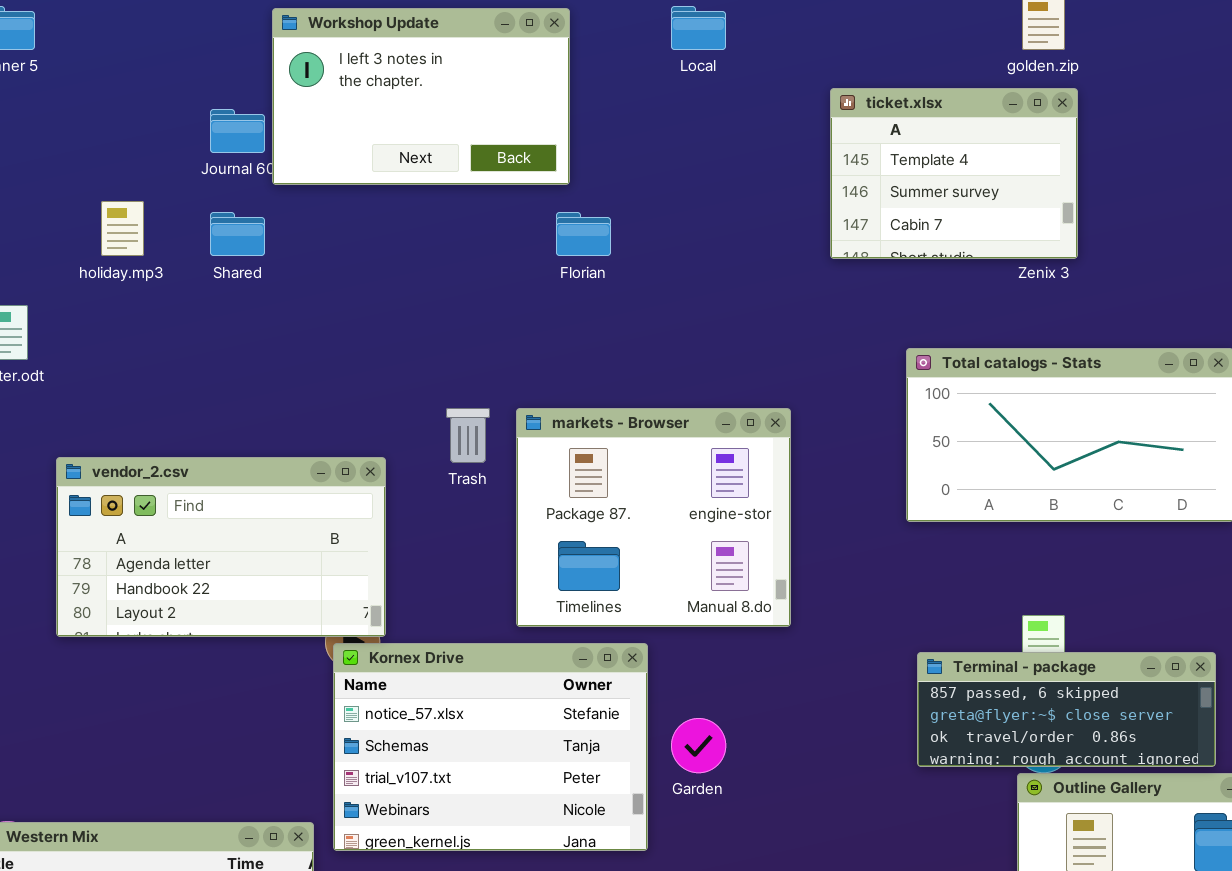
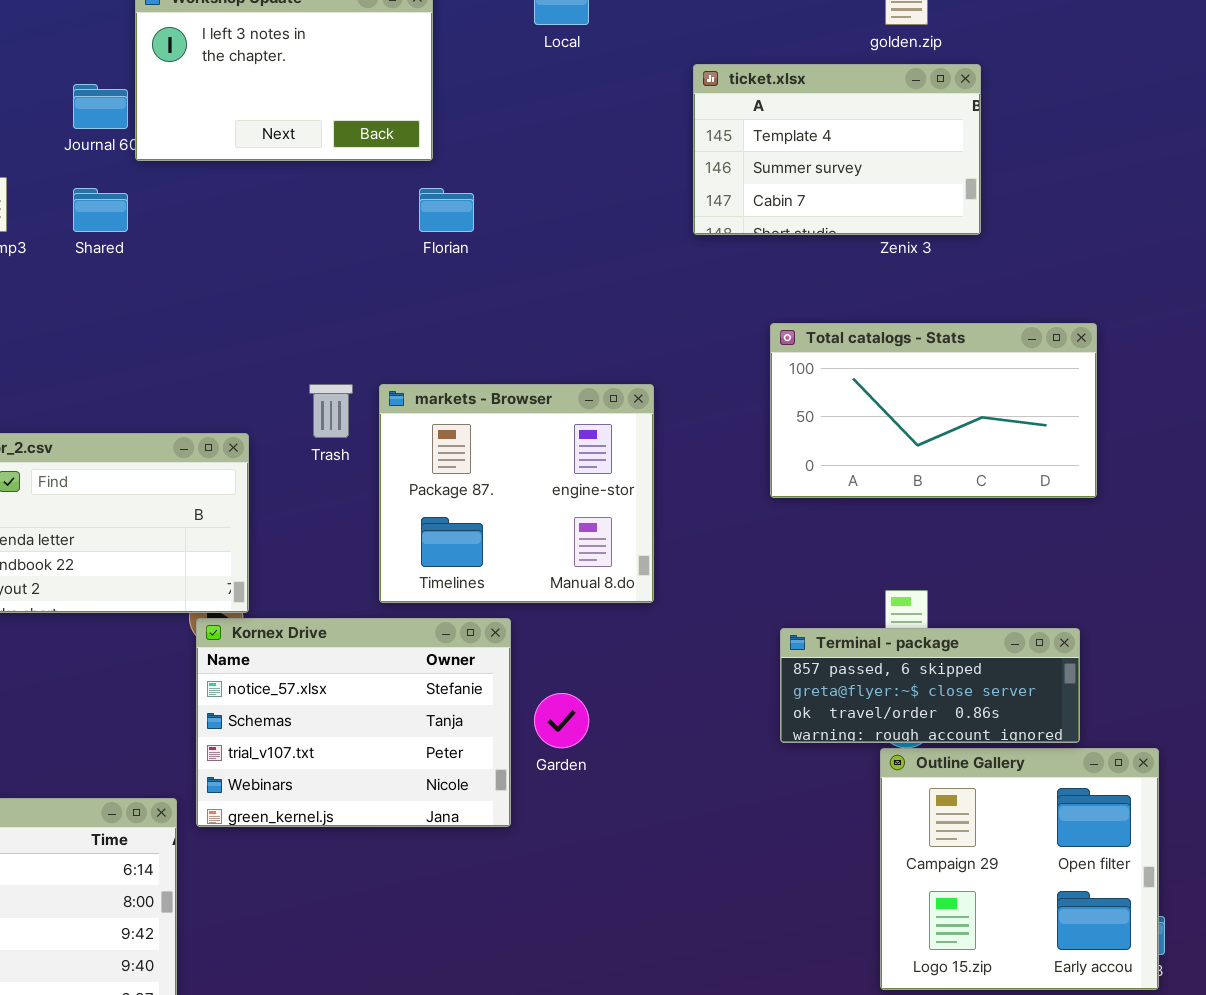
ticket.xlsx: [830,88,1078,259] -> [693,64,981,235], resized

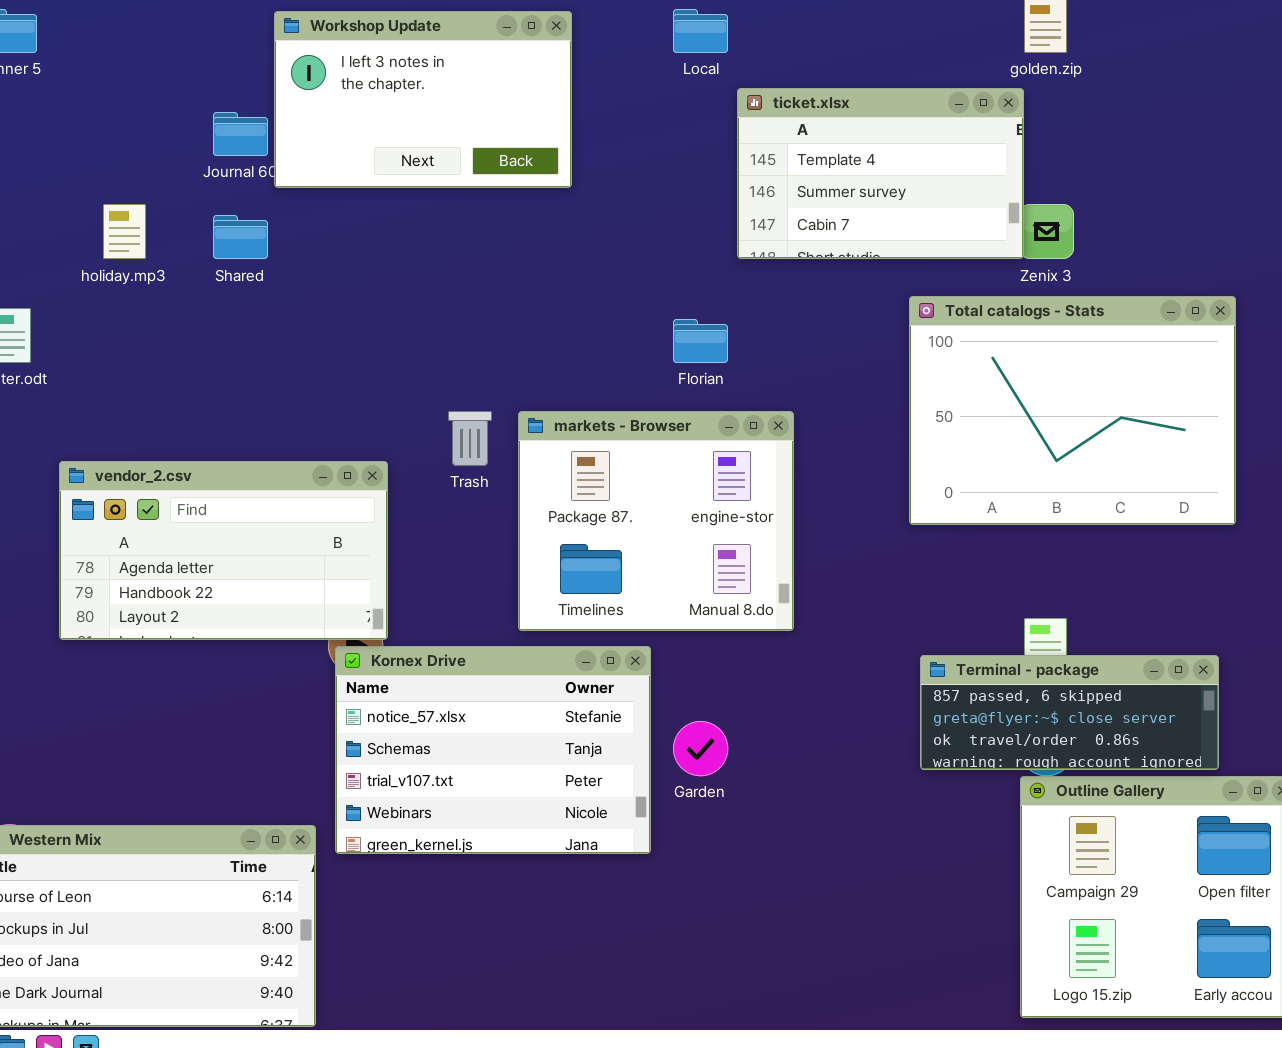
ticket.xlsx: [693,64,981,235] -> [737,88,1024,259], moved
Florian: [419,188,474,232] -> [673,319,728,363], moved
Total catalogs - Stats: [770,323,1097,498] -> [909,296,1236,525], resized

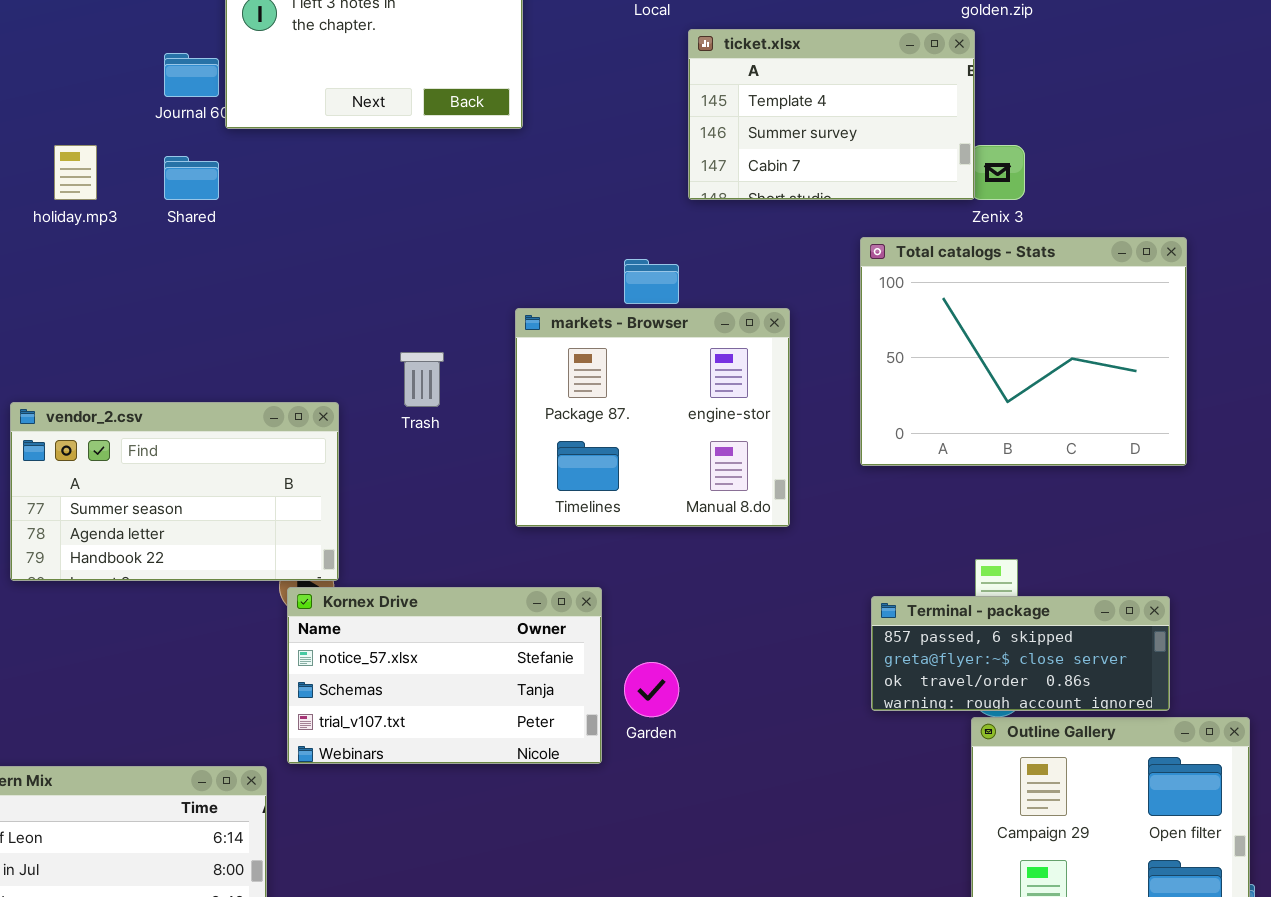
markets - Browser: [518,411,794,631] -> [515,308,790,527], moved
vendor_2.csv: [59,461,388,640] -> [10,402,339,581], scrolled up 1 row
Kornex Drive: [335,646,651,854] -> [287,587,602,764], resized

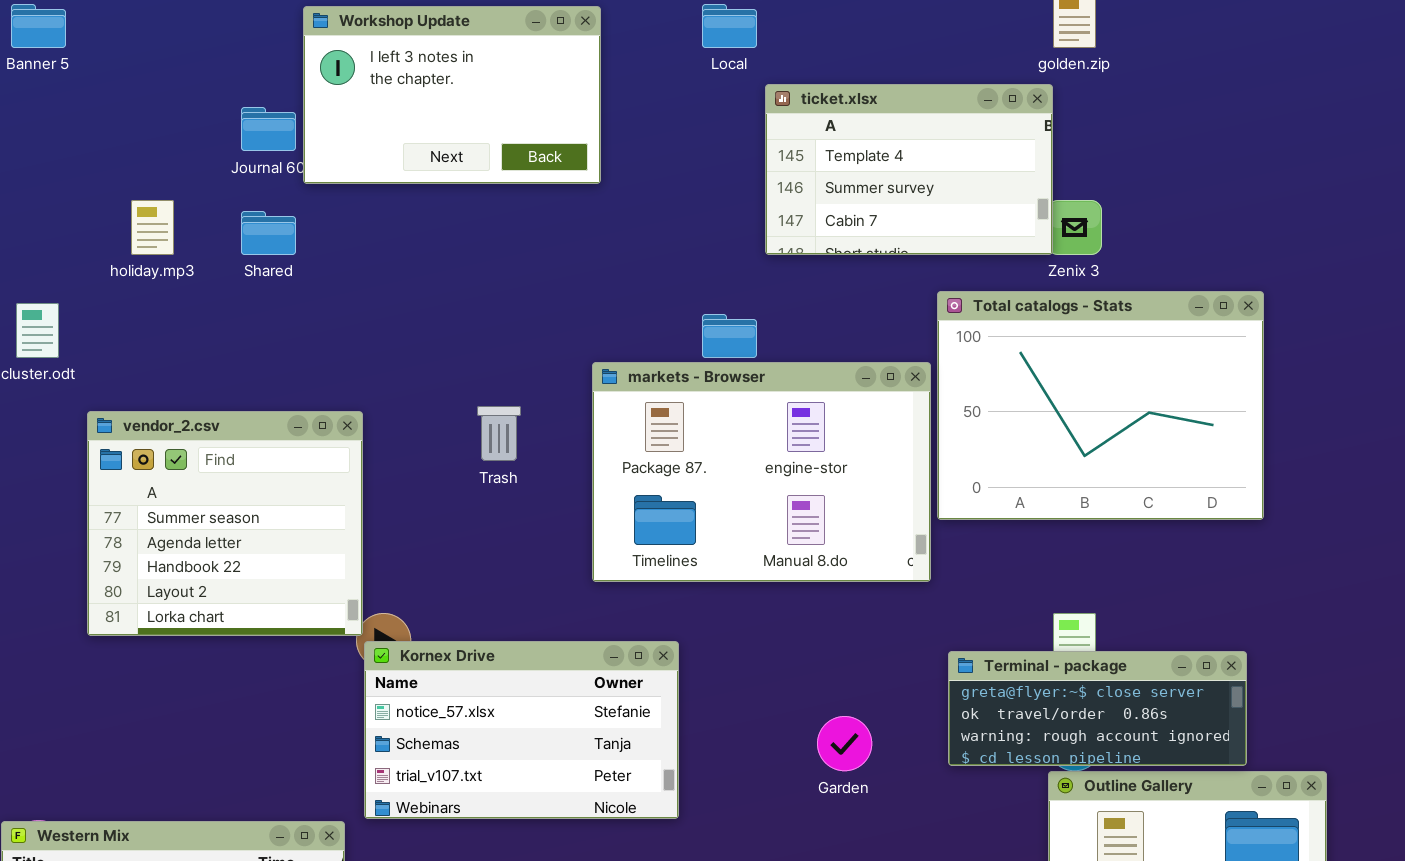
markets - Browser: [515,308,790,527] -> [592,362,931,582], resized
vendor_2.csv: [10,402,339,581] -> [87,411,363,636], resized
Terminal - package: [871,596,1170,711] -> [948,651,1247,766], scrolled down 1 row
Garden: [624,662,679,717] -> [817,716,872,771], moved

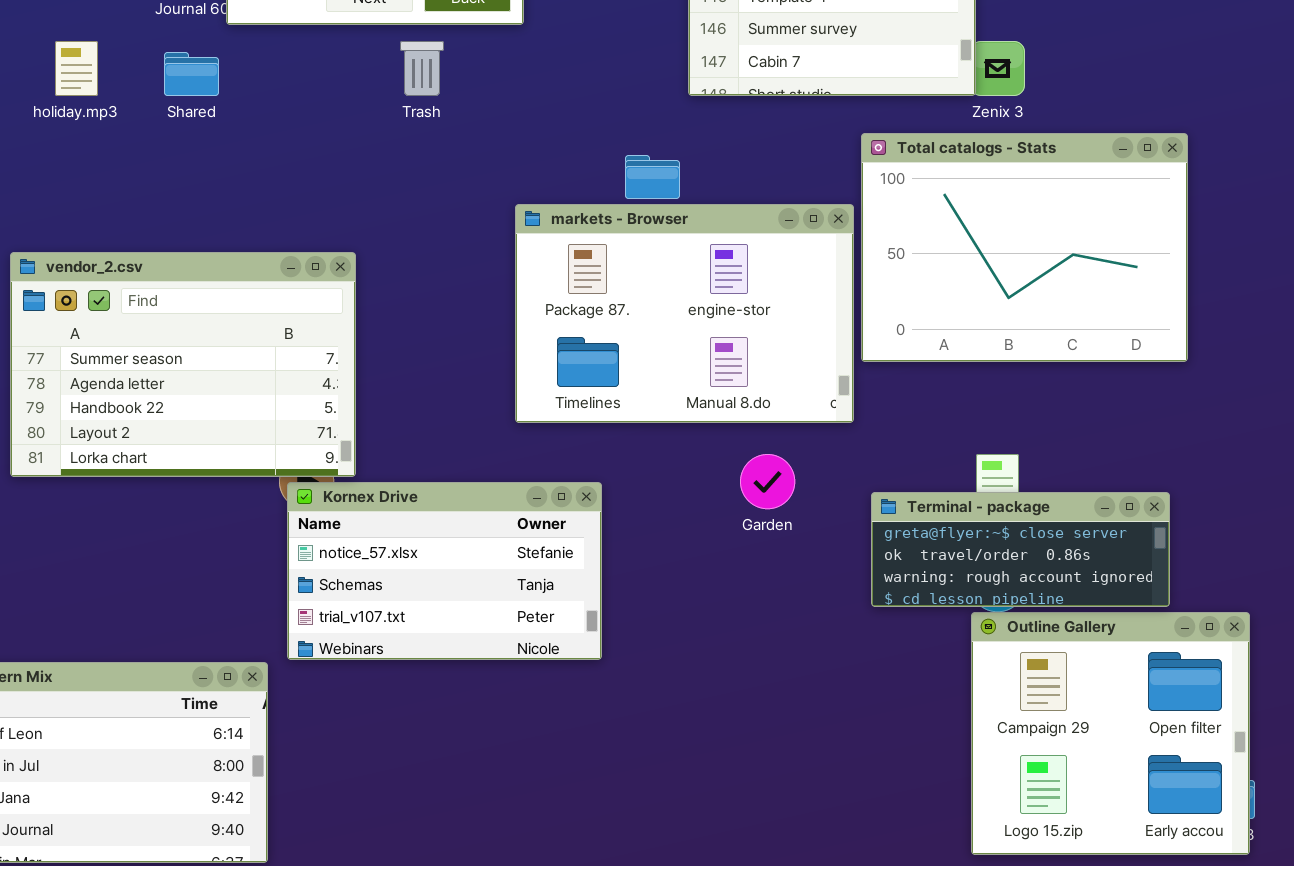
Trash: [477,406,521,461] -> [400,41,444,96], moved
vendor_2.csv: [87,411,363,636] -> [10,252,356,477], resized
Garden: [817,716,872,771] -> [740,454,795,509], moved

